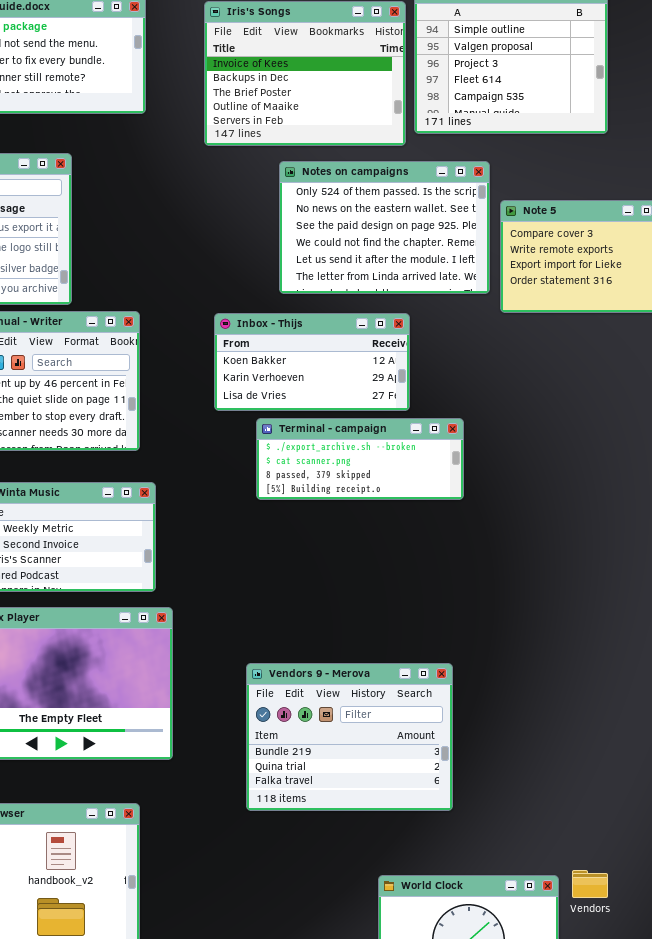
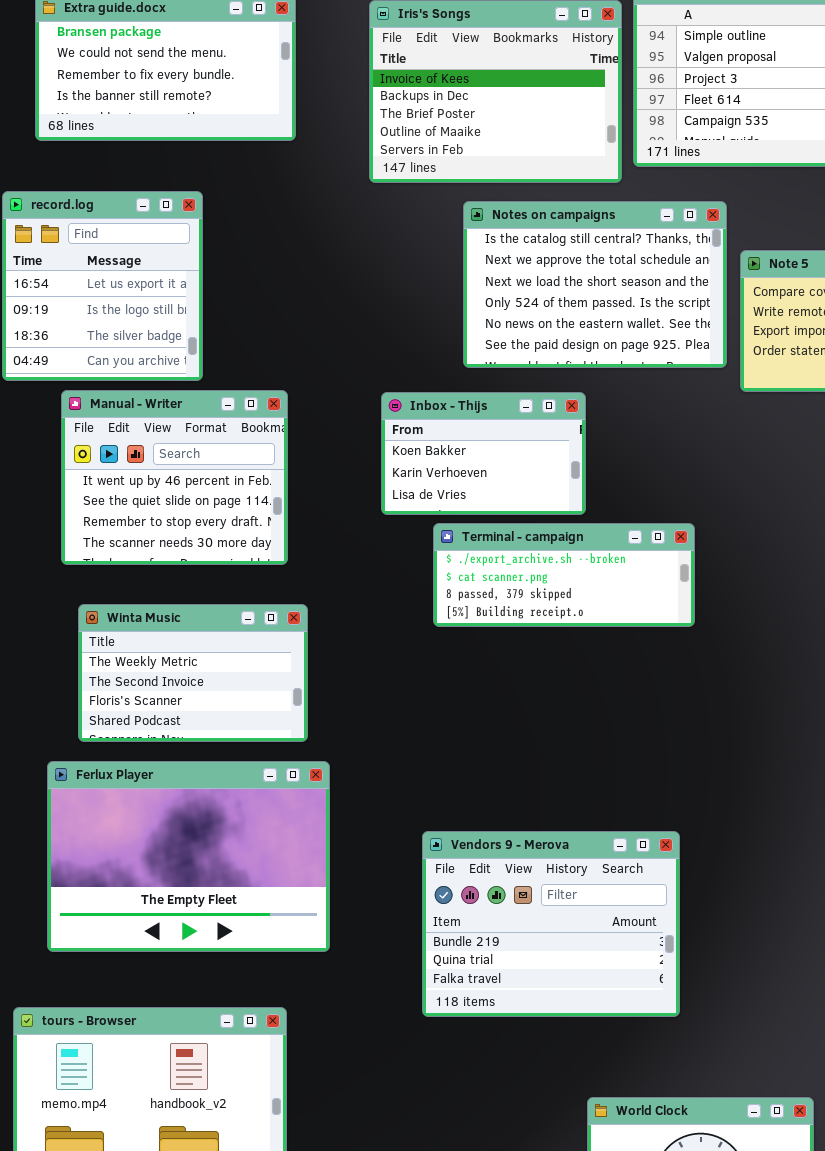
Notes on campaigns: [279,161,490,294] -> [463,201,727,368], scrolled up 3 rows
Inbox - Thijs: [214,313,410,411] -> [381,392,586,515], resized

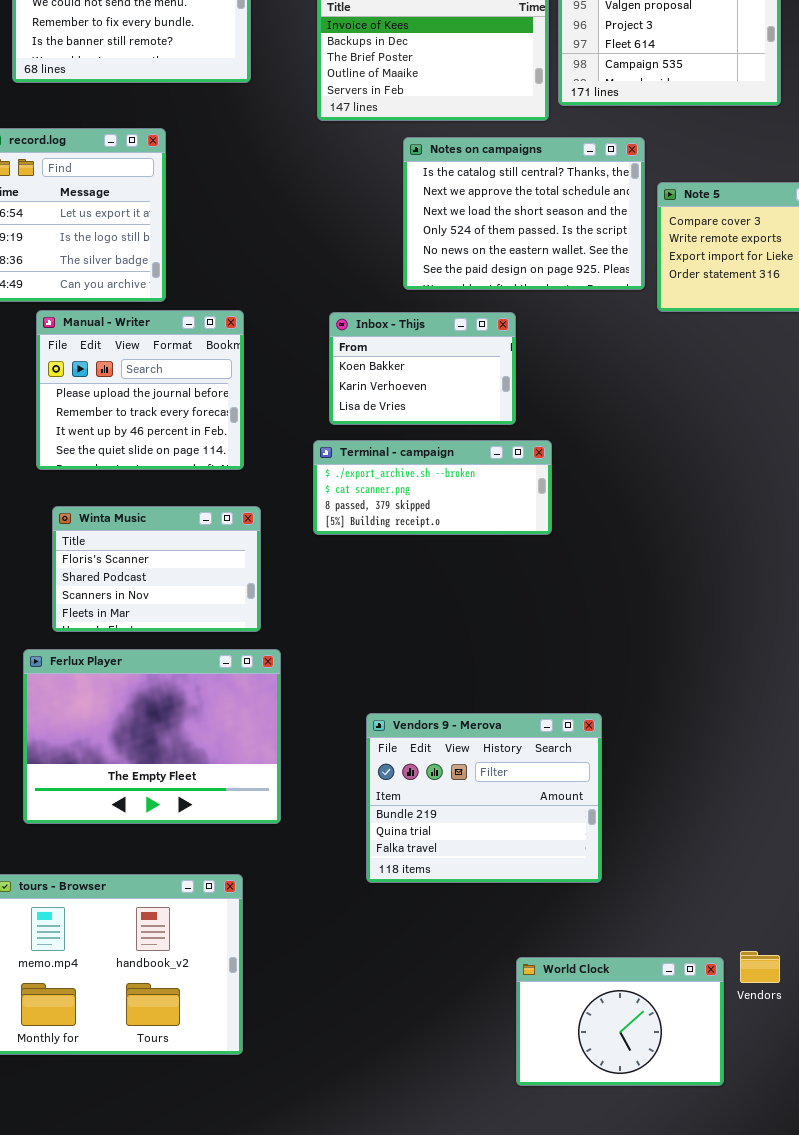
Manual - Writer: [61,390,288,565] -> [36,310,244,470], scrolled up 2 rows
Terminal - campaign: [433,523,695,627] -> [313,440,552,535], moved
Winta Music: [78,604,308,742] -> [52,506,261,632], scrolled down 2 rows

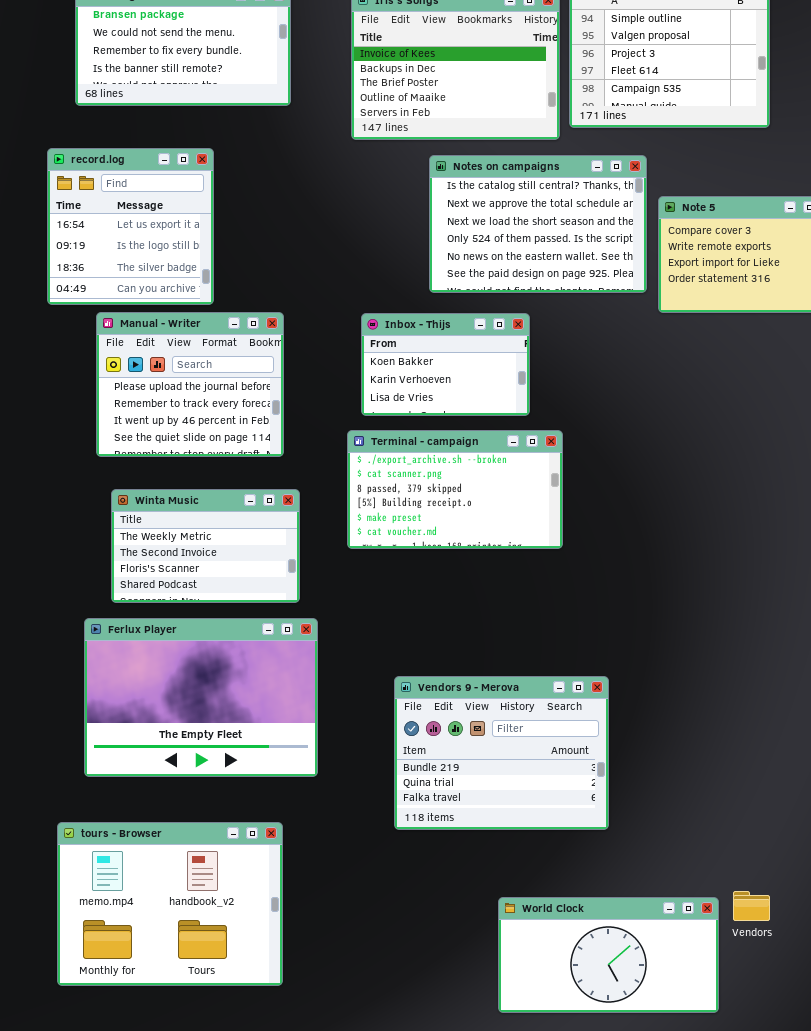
Terminal - campaign: [313,440,552,535] -> [347,430,563,549], resized
Winta Music: [52,506,261,632] -> [111,489,300,603], scrolled up 2 rows
World Clock: [516,957,724,1086] -> [498,897,719,1013], resized

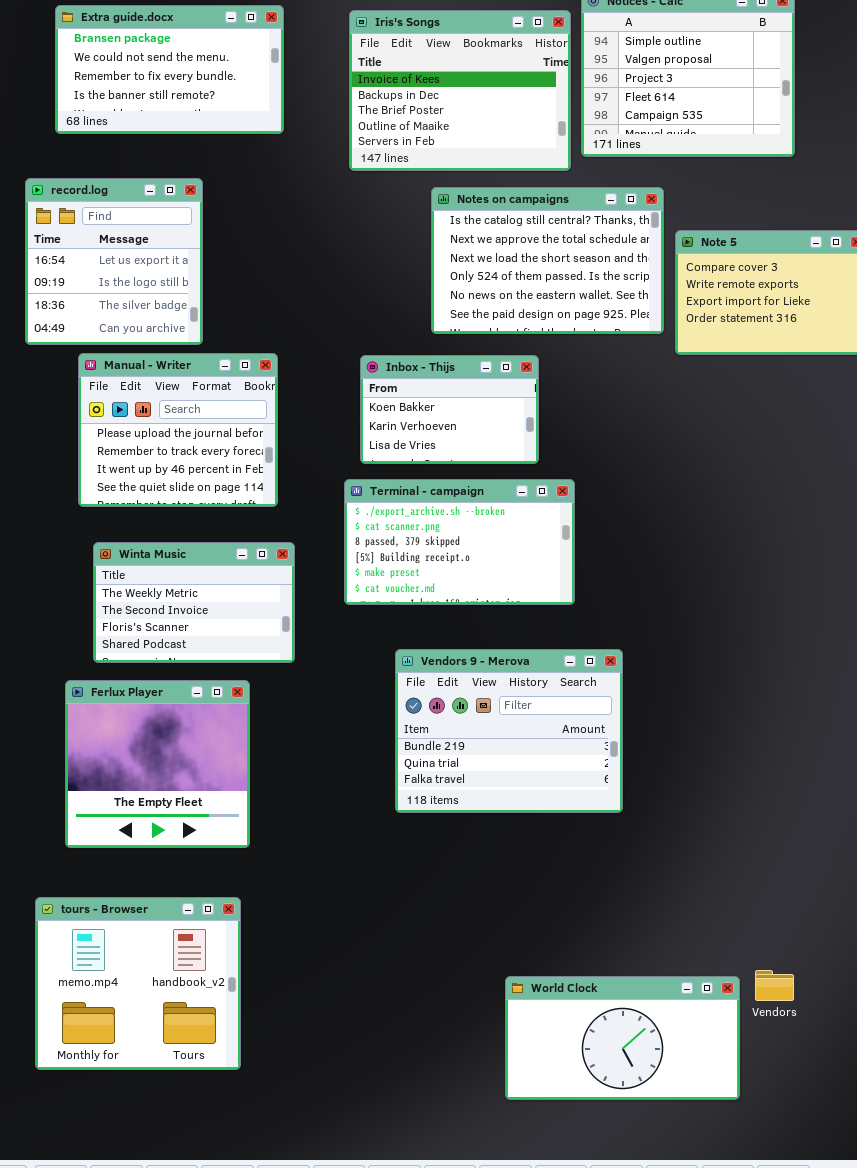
Ferlux Player: [84,618,318,777] -> [65,680,250,848], resized
Vendors 9 - Merova: [394,676,609,830] -> [395,649,623,813], moved
tours - Browser: [57,822,283,986] -> [35,897,241,1070], resized

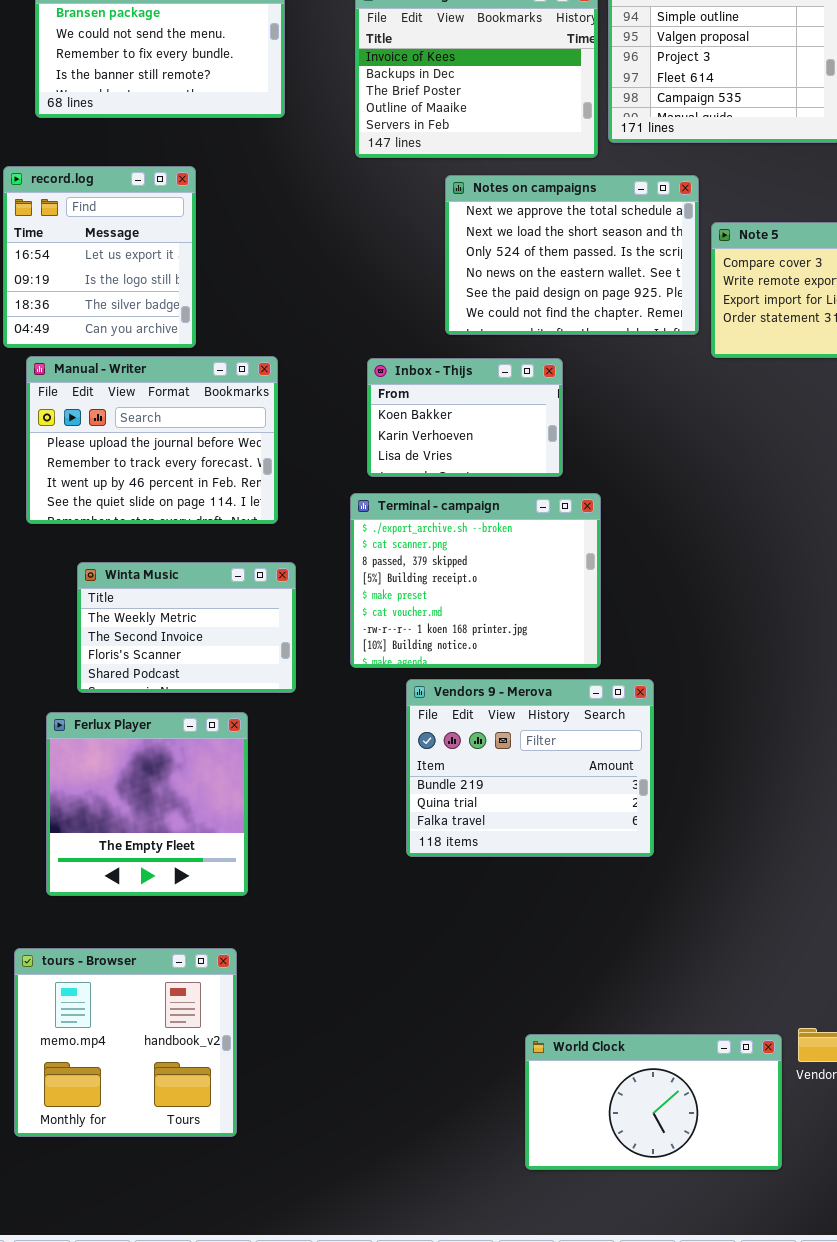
Notes on campaigns: [431,187,664,334] -> [445,175,699,335], scrolled down 1 row
Manual - Writer: [78,353,278,507] -> [26,356,278,524], resized
Terminal - campaign: [344,479,575,605] -> [350,493,601,668], resized

